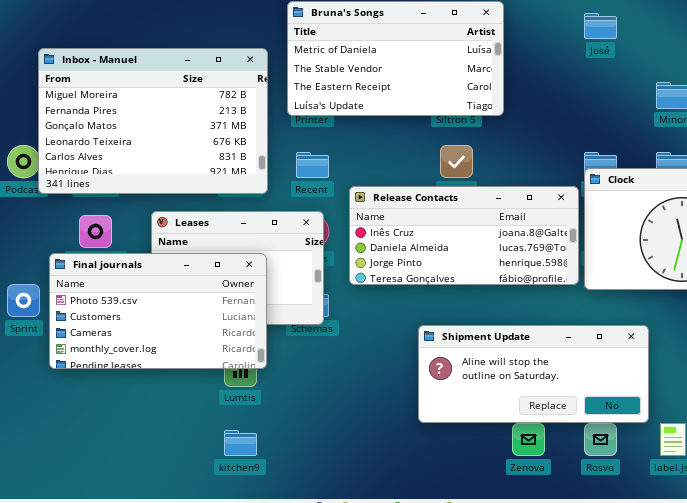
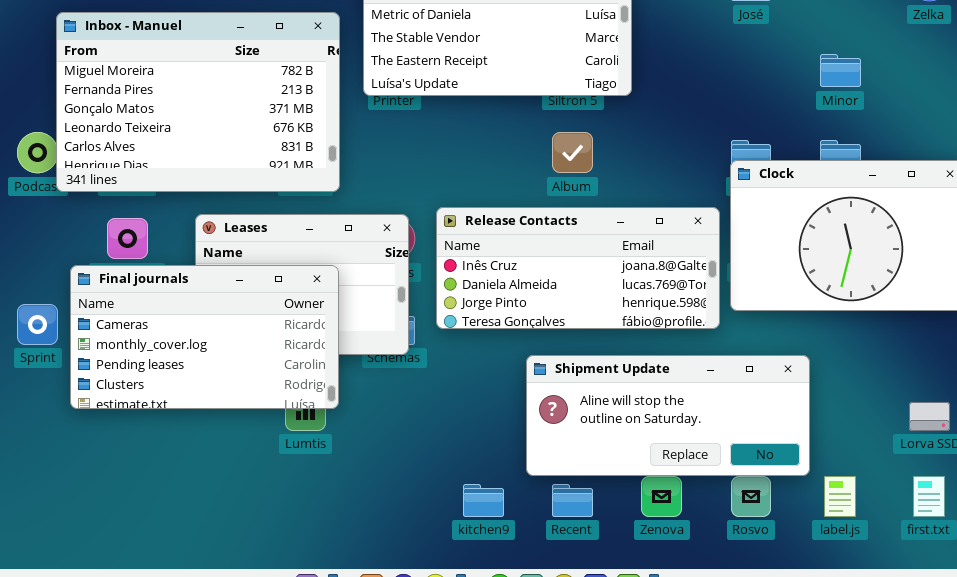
Recent: [296,152,329,178] -> [552,484,593,517], moved
Release Contacts: [349,186,579,285] -> [436,207,720,329], moved
Final journals: [49,253,267,369] -> [70,265,339,409], scrolled down 2 rows
kitchen9: [224,430,257,456] -> [463,484,504,517], moved

